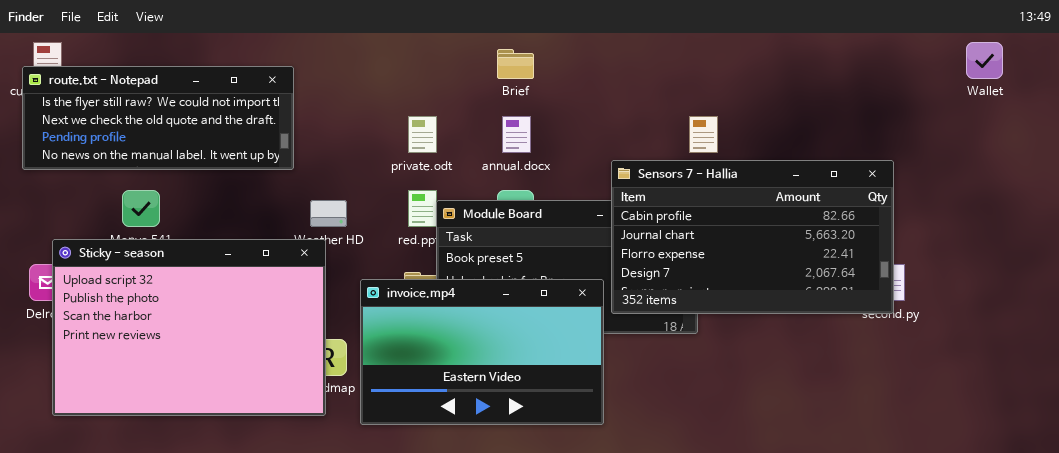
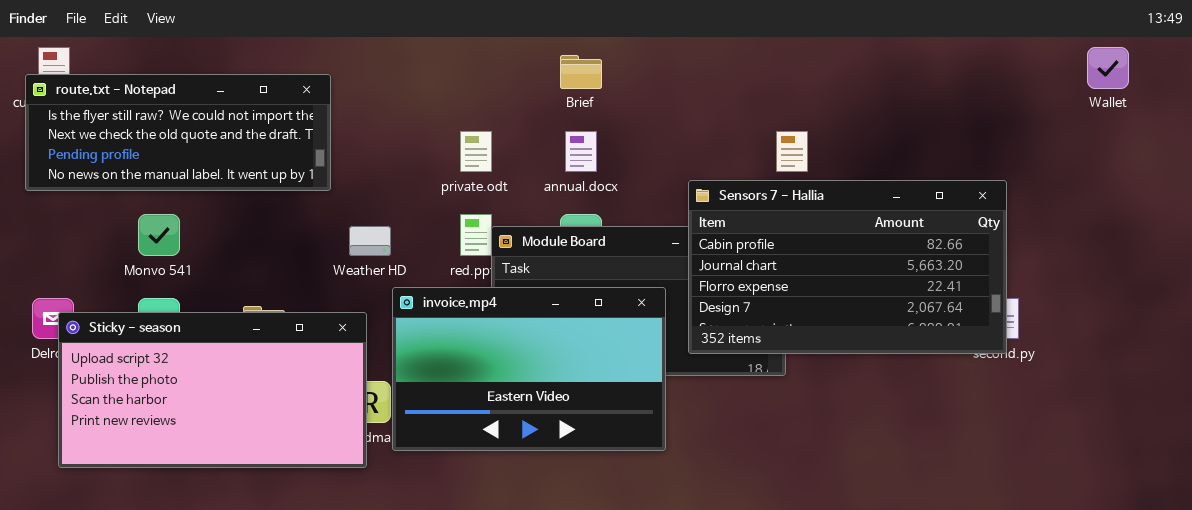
Sticky - season: [52,239,326,416] -> [58,312,367,468], resized
invoice.mp4: [360,279,604,425] -> [392,287,666,451], moved

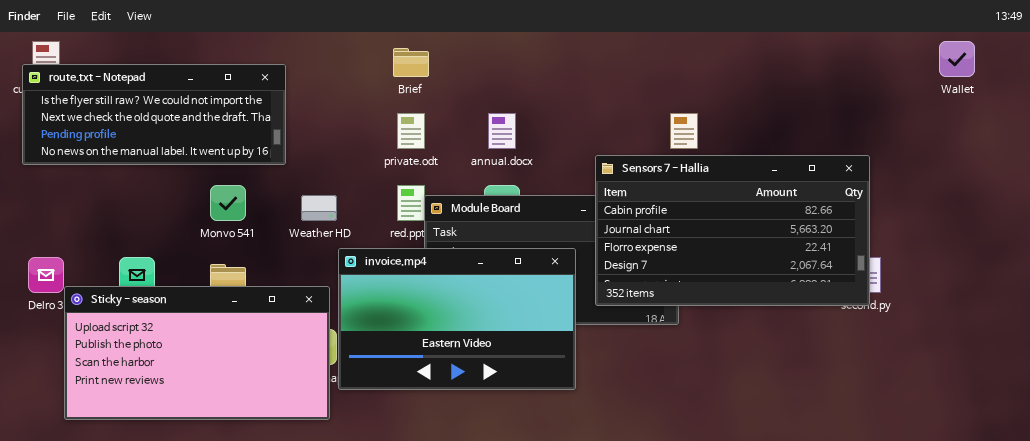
Brief: [560,55,602,89] -> [393,48,429,77], moved
Monvo 541: [138,214,180,256] -> [210,185,246,221], moved
Sticky - season: [58,312,367,468] -> [64,286,330,420], moved

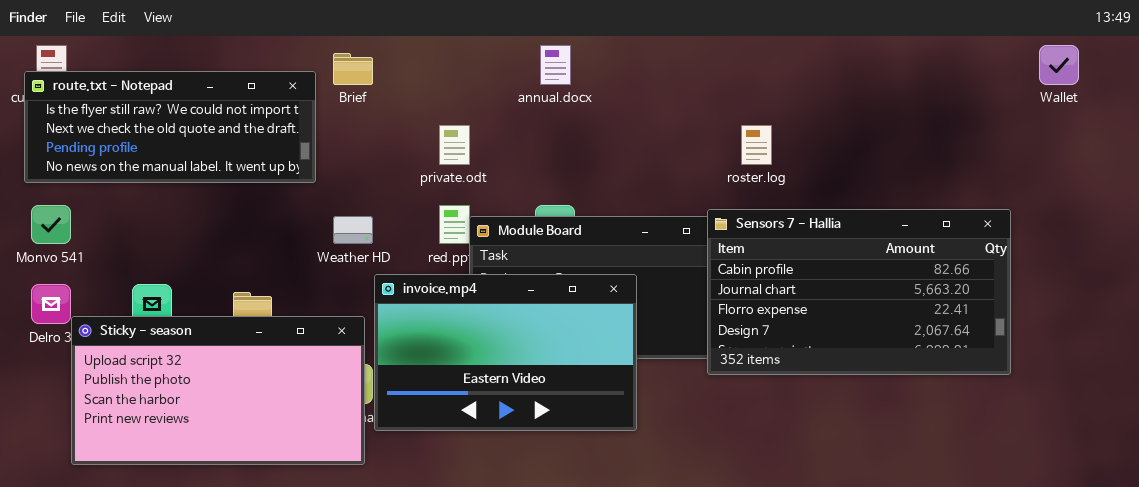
Brief: [393,48,429,77] -> [333,53,373,85], moved
annual.docx: [488,113,516,149] -> [540,45,571,85], moved
Sensors 7 - Hallia: [595,155,870,306] -> [707,209,1011,375], moved
Monvo 541: [210,185,246,221] -> [31,205,71,244], moved

